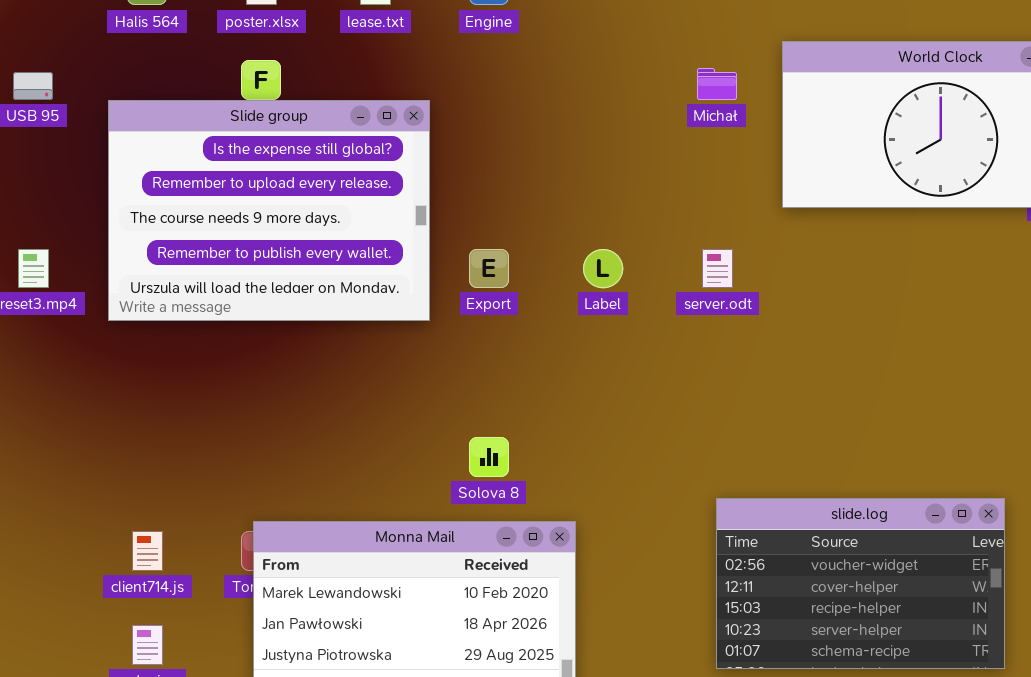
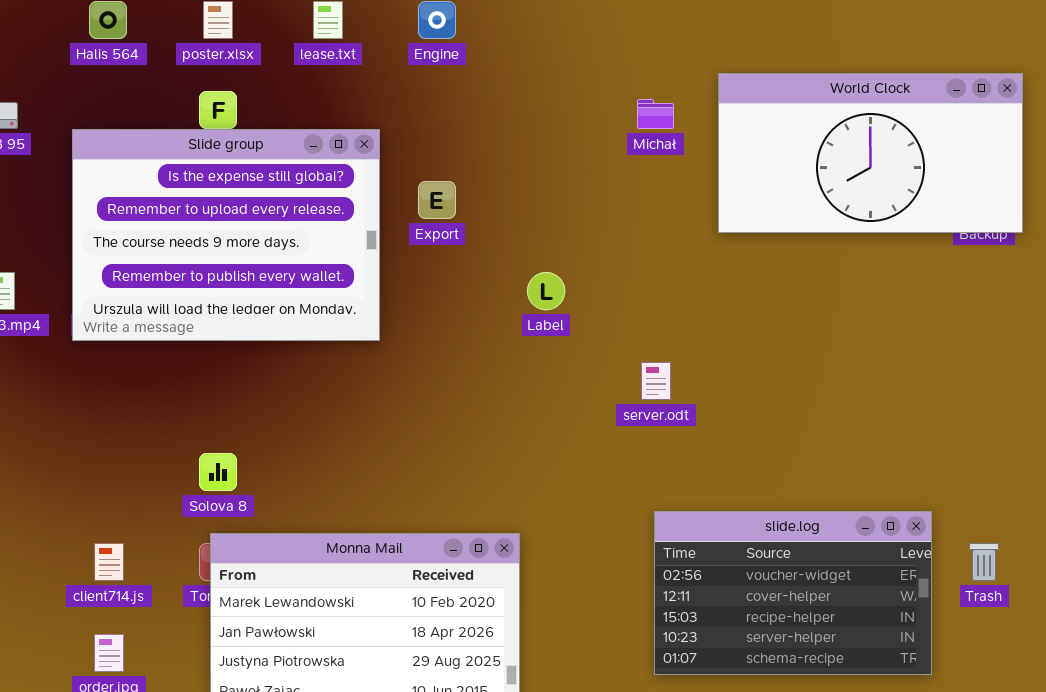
Export: [469,249,509,288] -> [418,181,456,219], moved
server.odt: [702,249,733,288] -> [641,362,671,400], moved
Solova 8: [469,437,509,477] -> [199,453,237,491], moved

